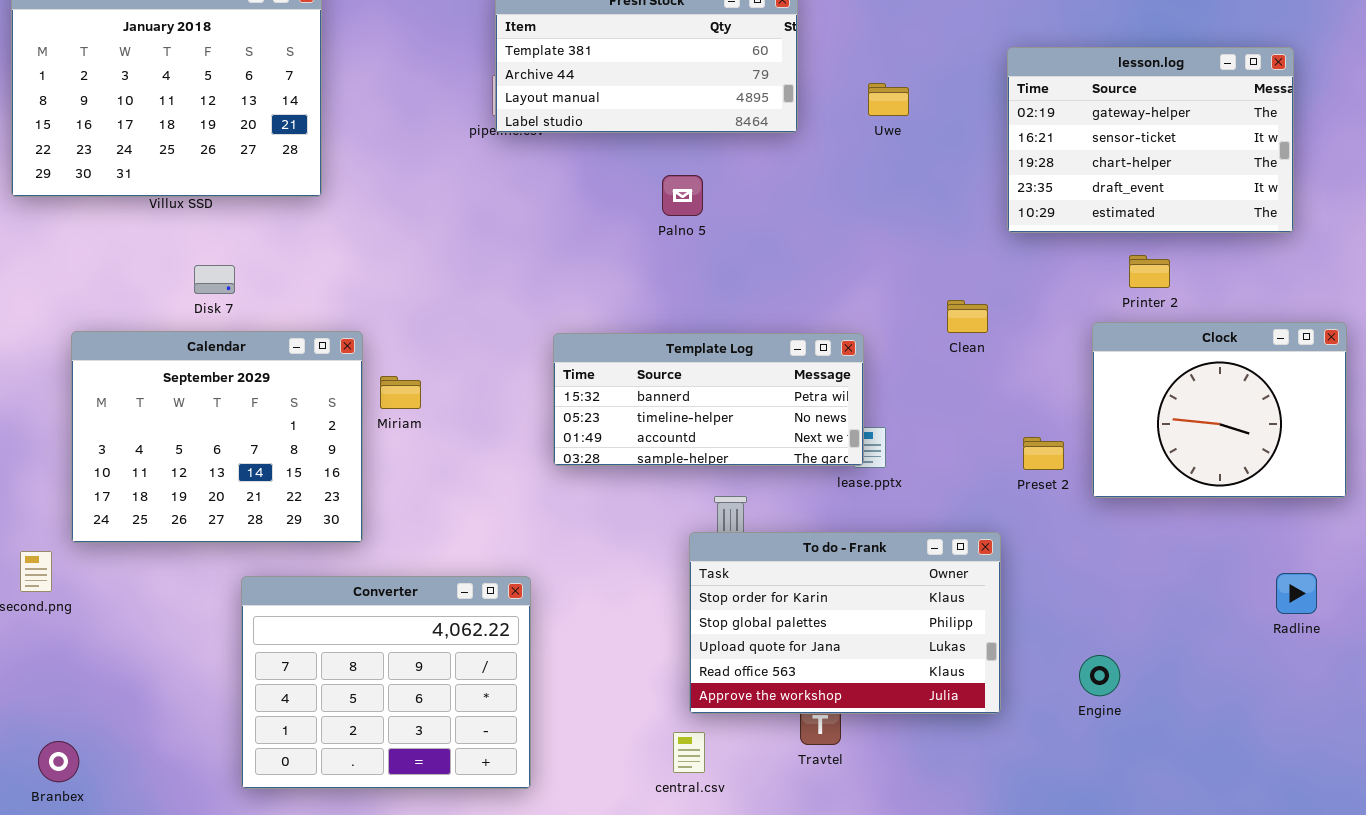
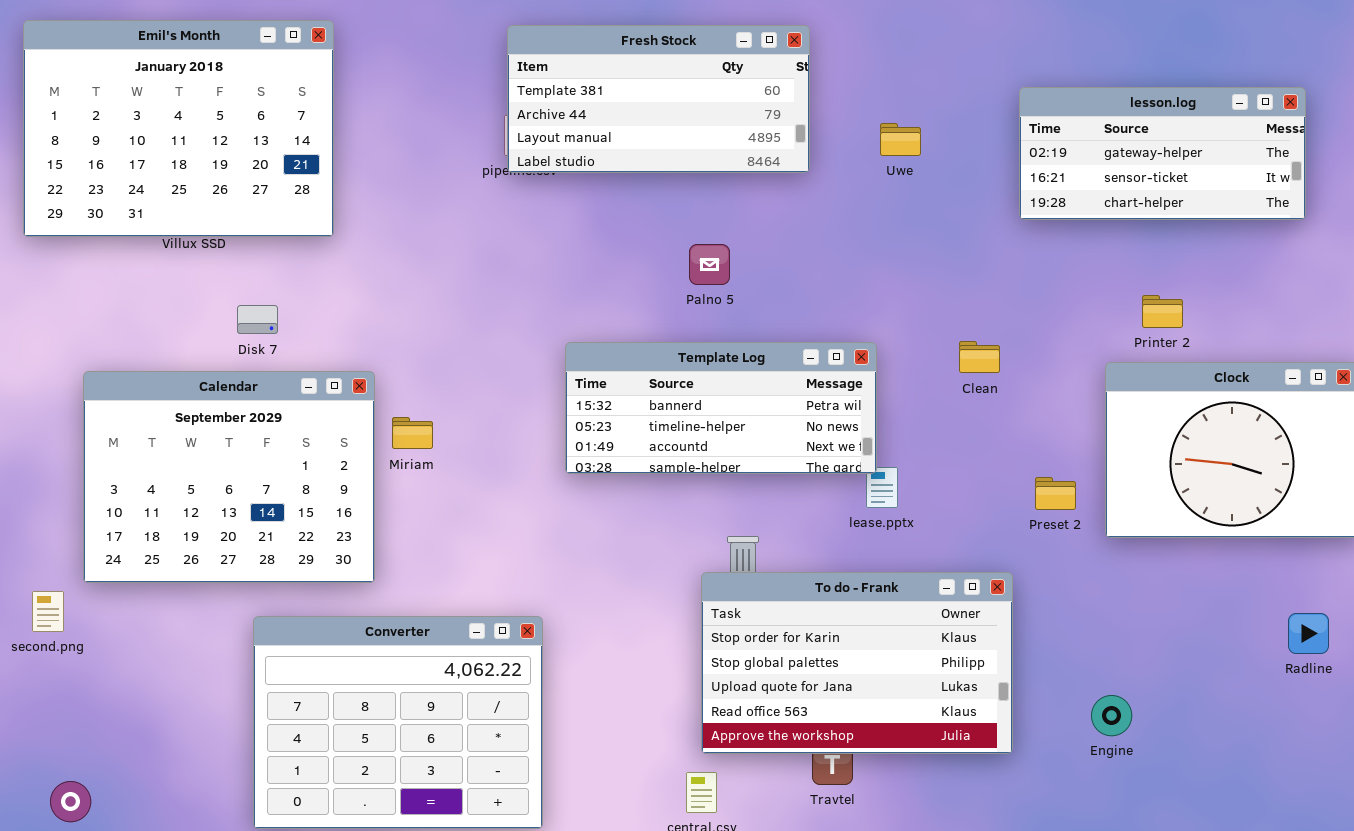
lesson.log: [1007,47,1294,233] -> [1019,87,1306,220], resized
Palno 5: [662,175,703,216] -> [689,244,730,285], moved
Disk 7: [194,265,235,294] -> [237,305,278,334], moved
Template Log: [553,333,864,466] -> [565,342,877,474], moved

